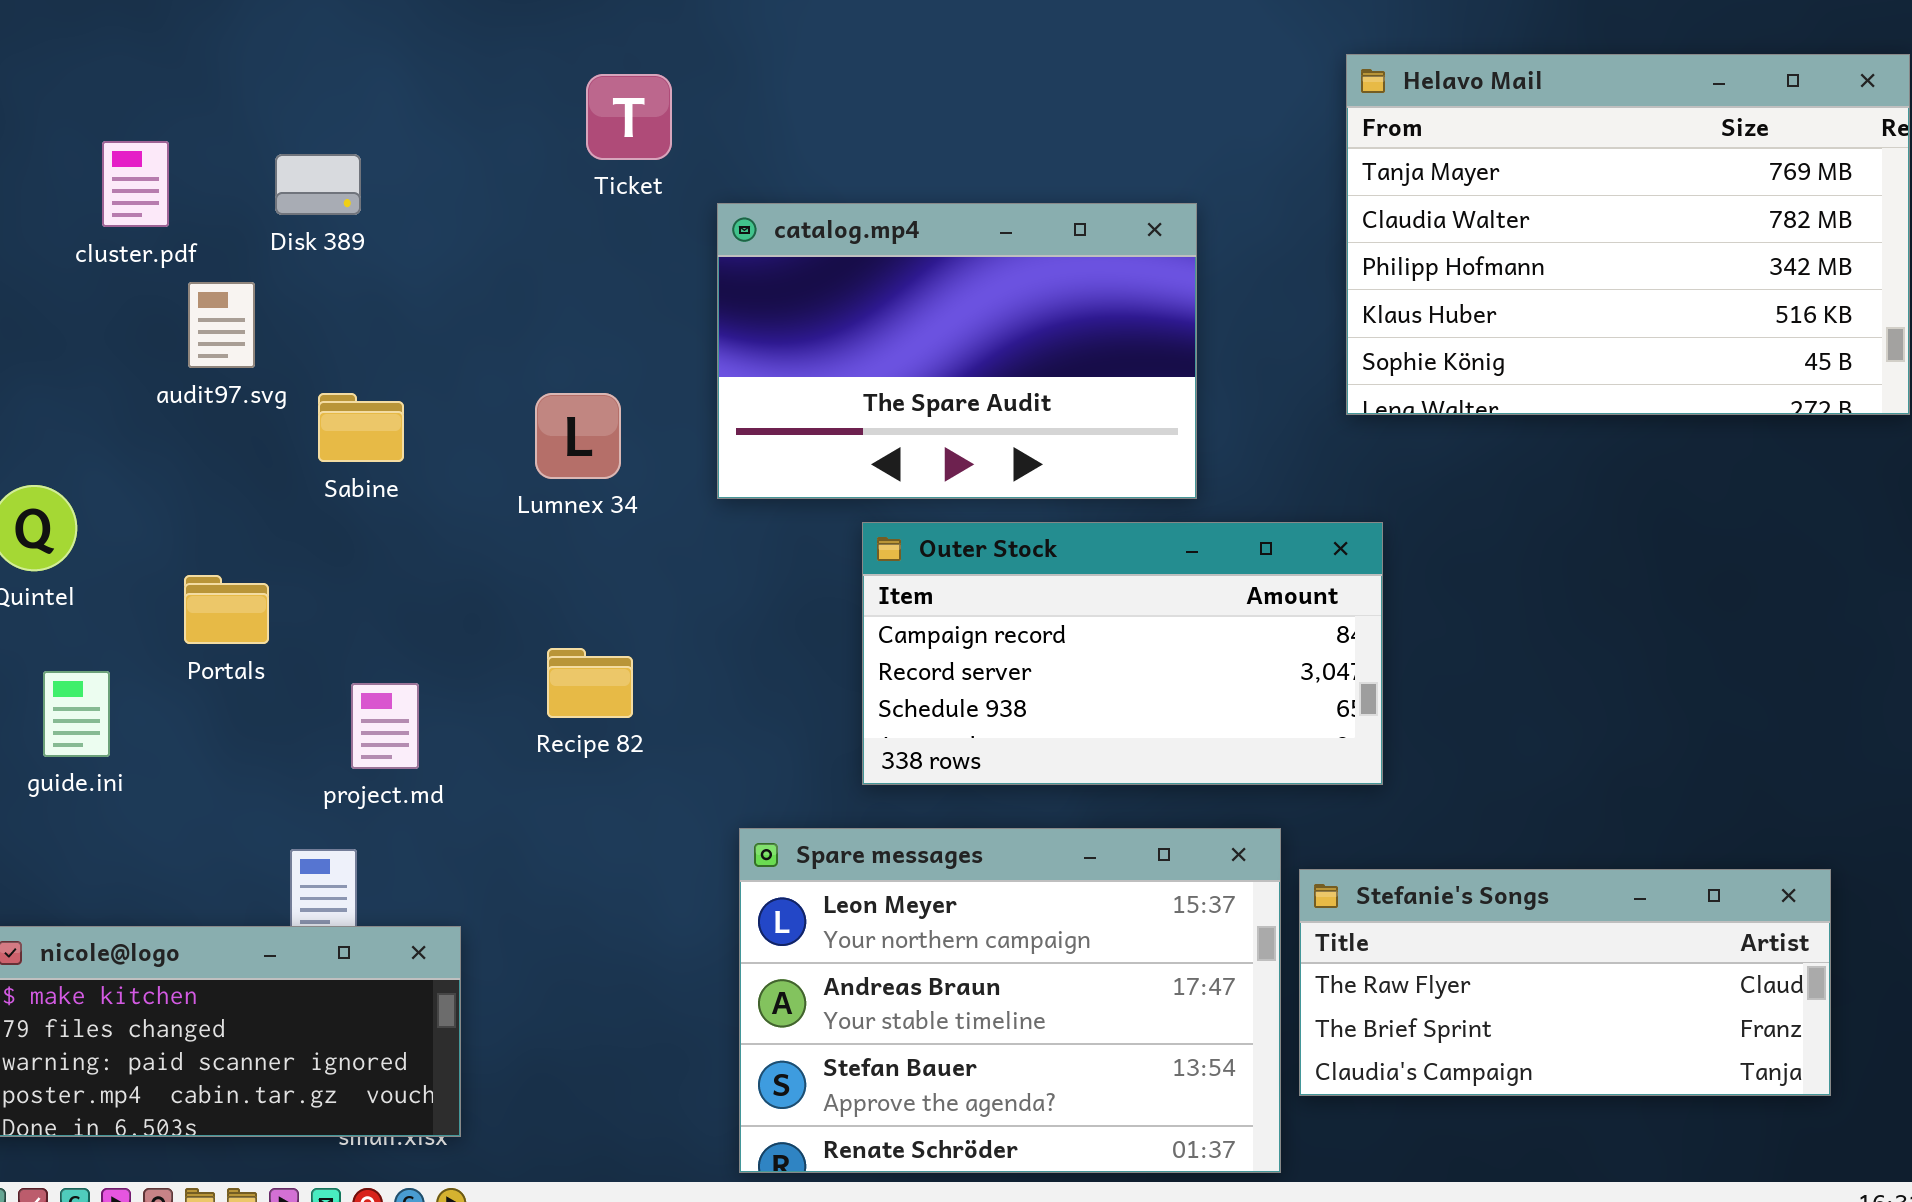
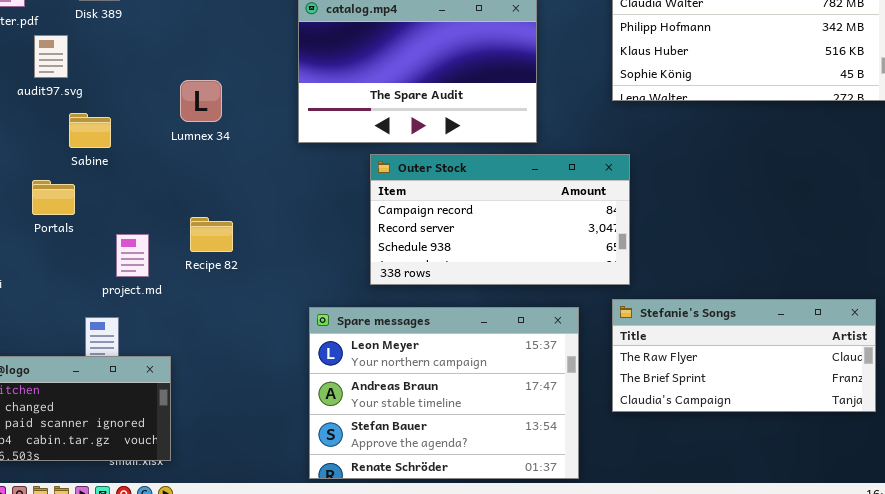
Sabine: [318,393,404,462] -> [69,113,111,148], moved
Lumnex 34: [535,393,621,479] -> [180,80,222,122], moved
Recipe 82: [547,648,633,718] -> [190,217,233,252], moved
Stefanie's Songs: [1299,869,1831,1096] -> [612,299,876,412], moved

